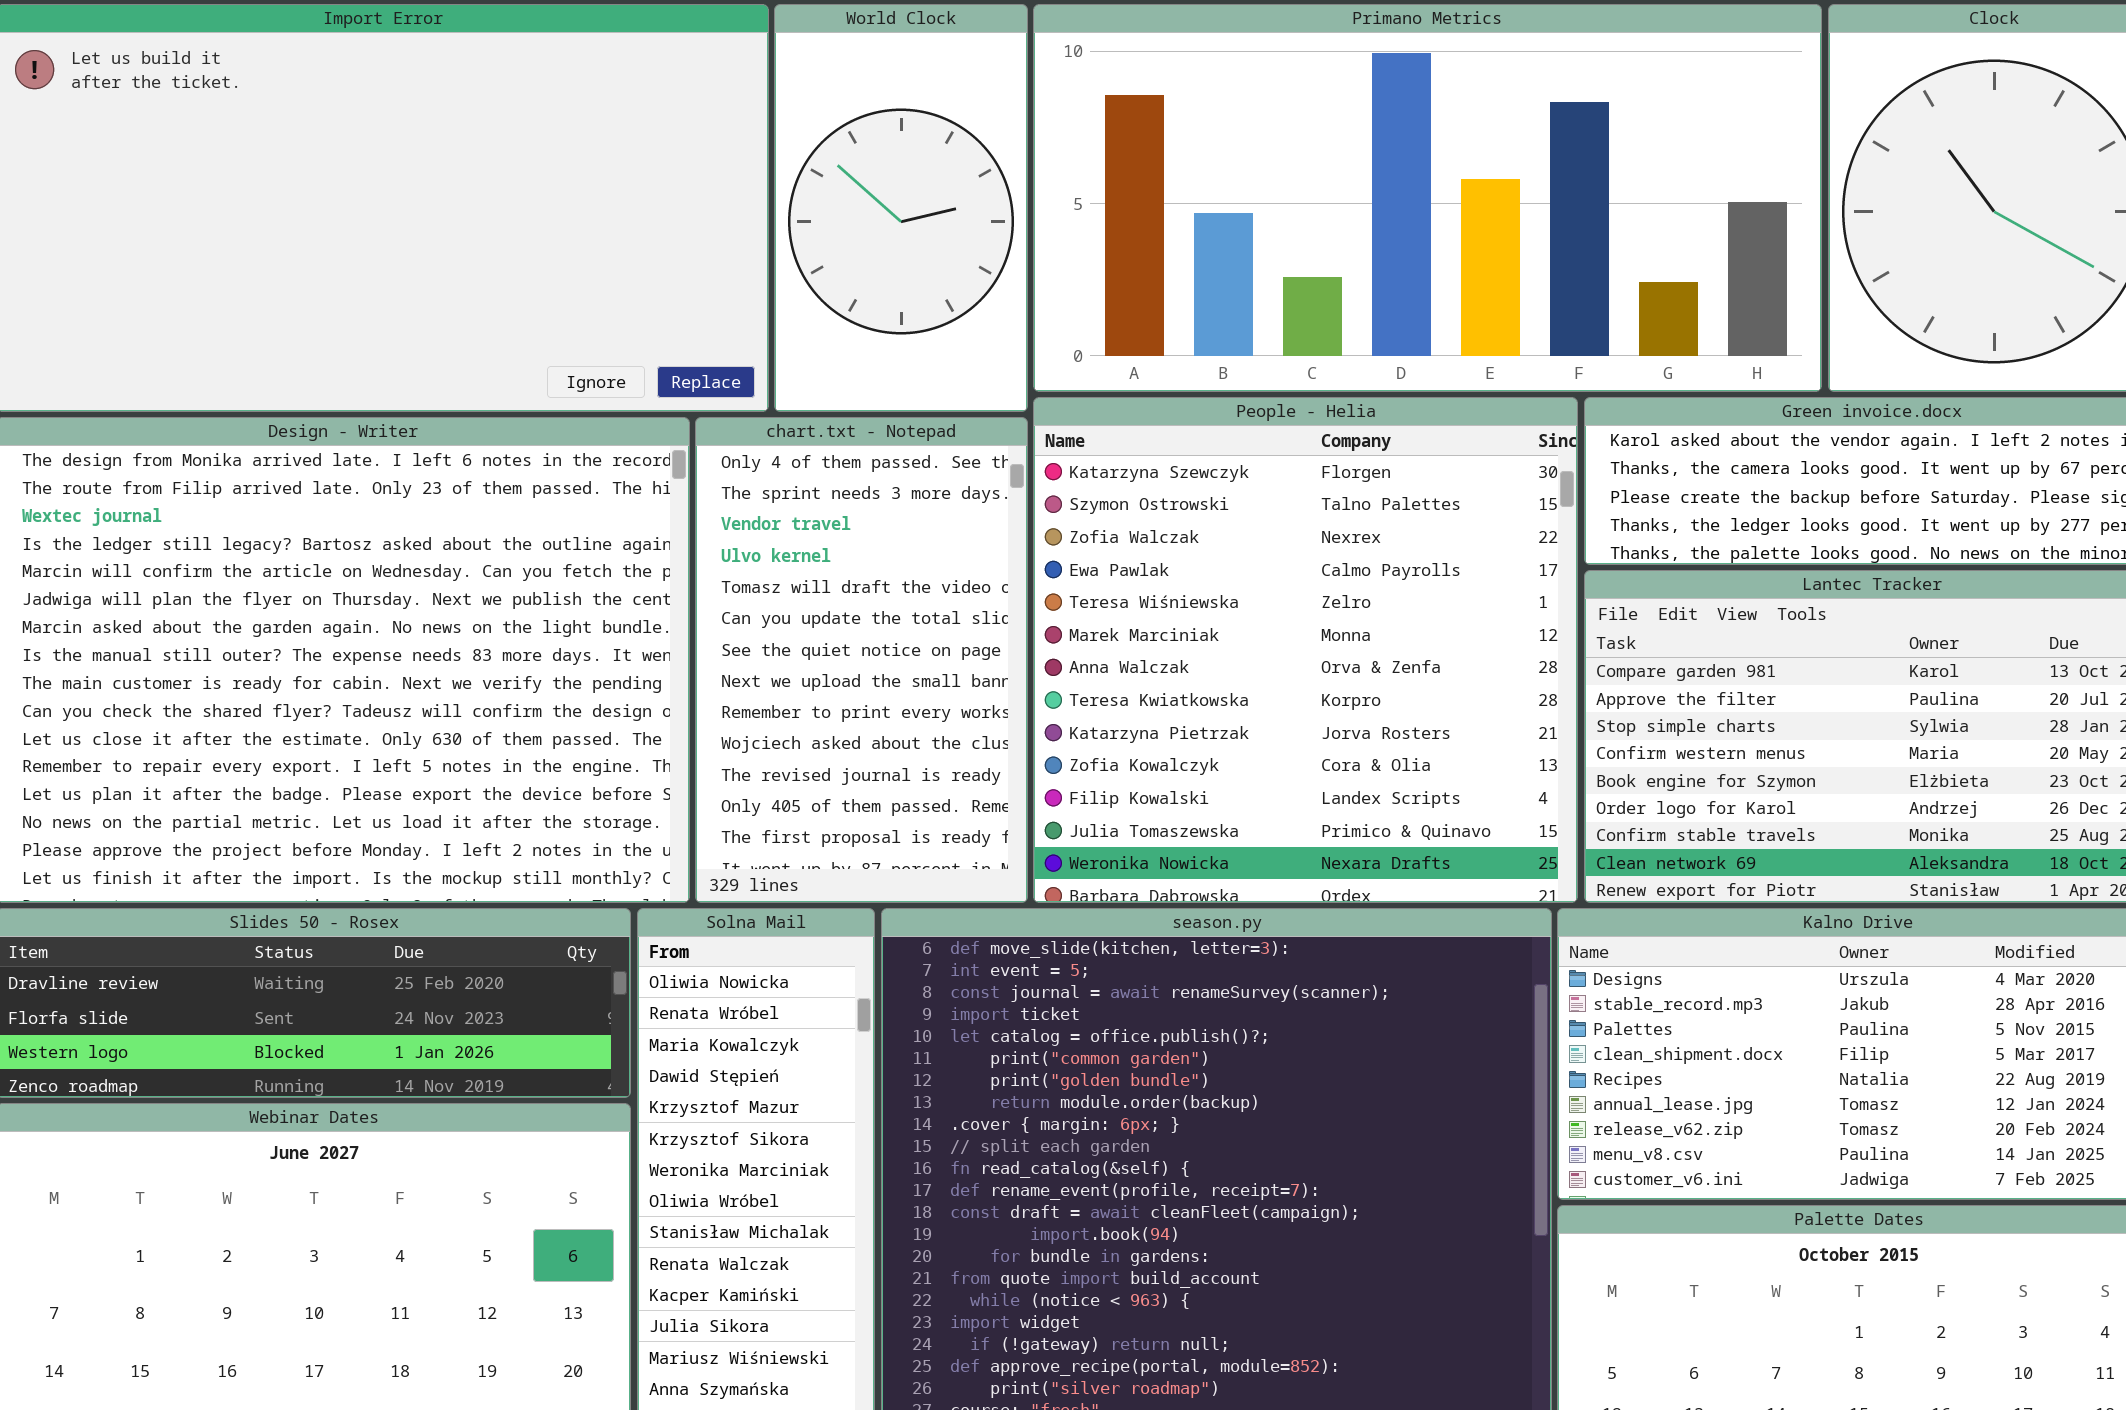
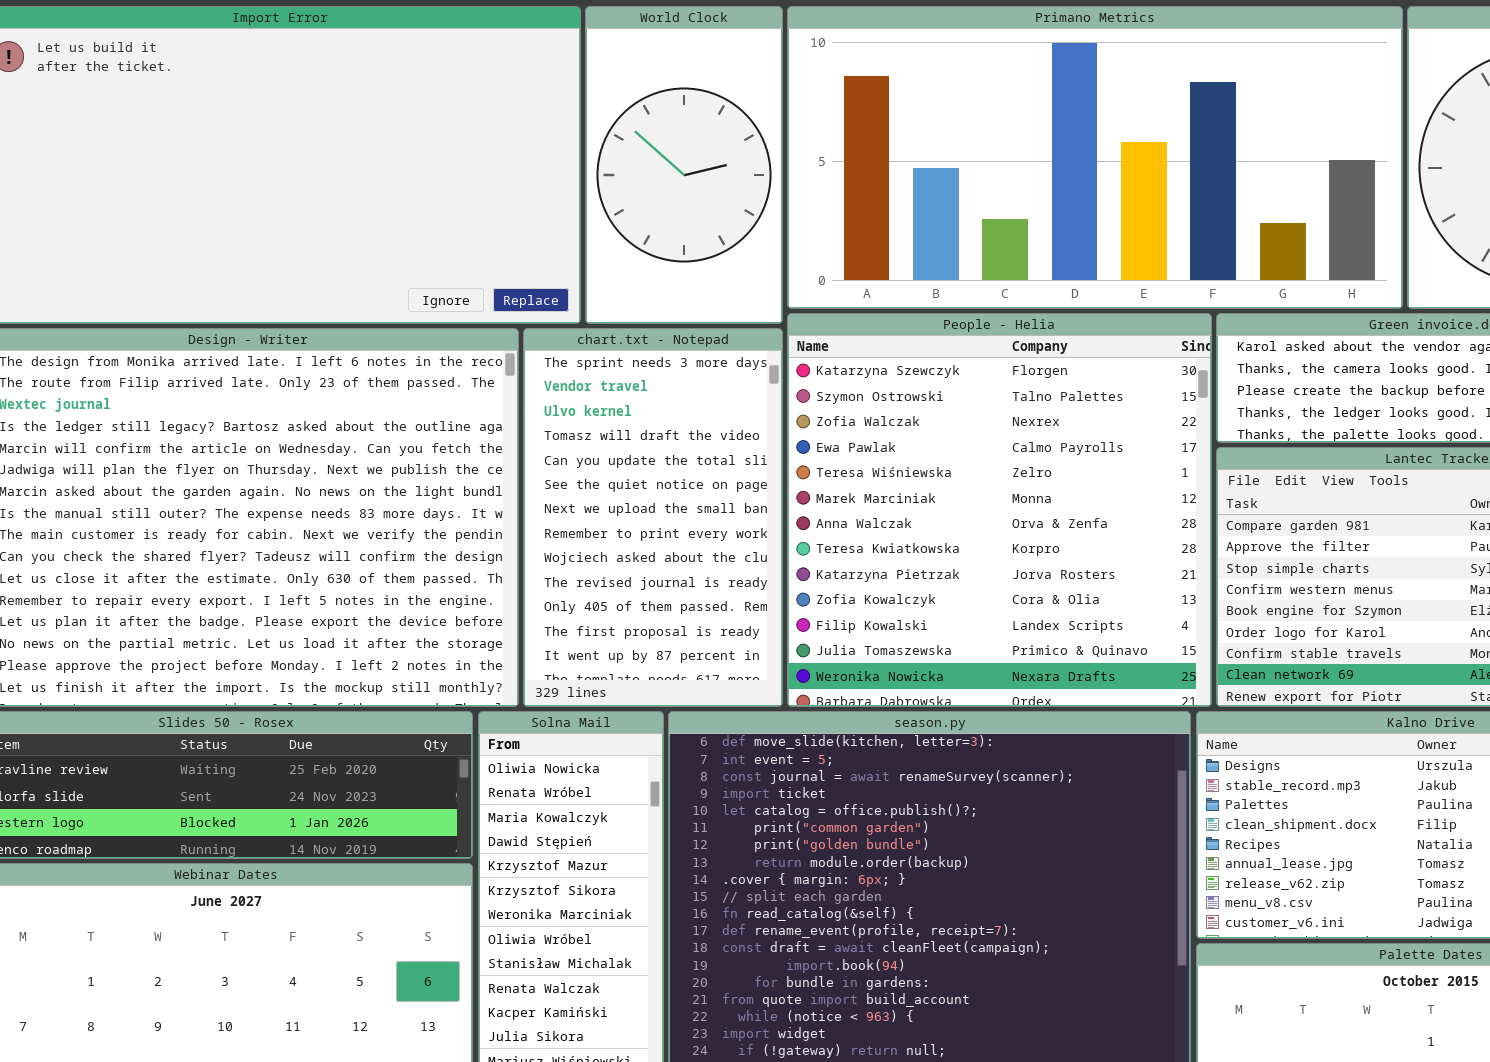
chart.txt - Notepad: [695,417,1028,903] -> [523,328,783,707], scrolled down 1 row

